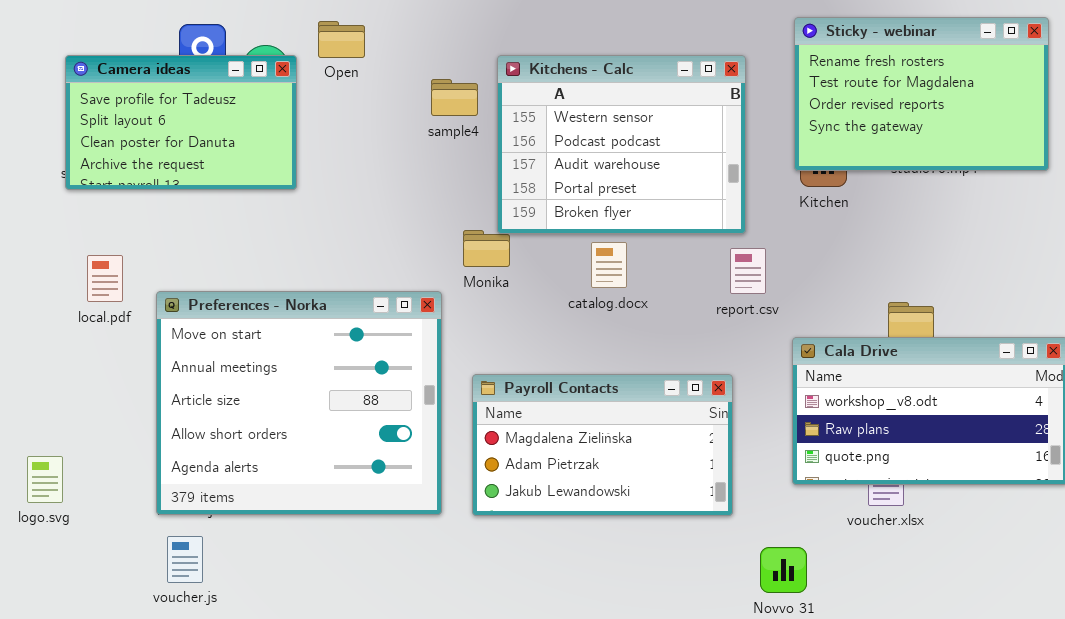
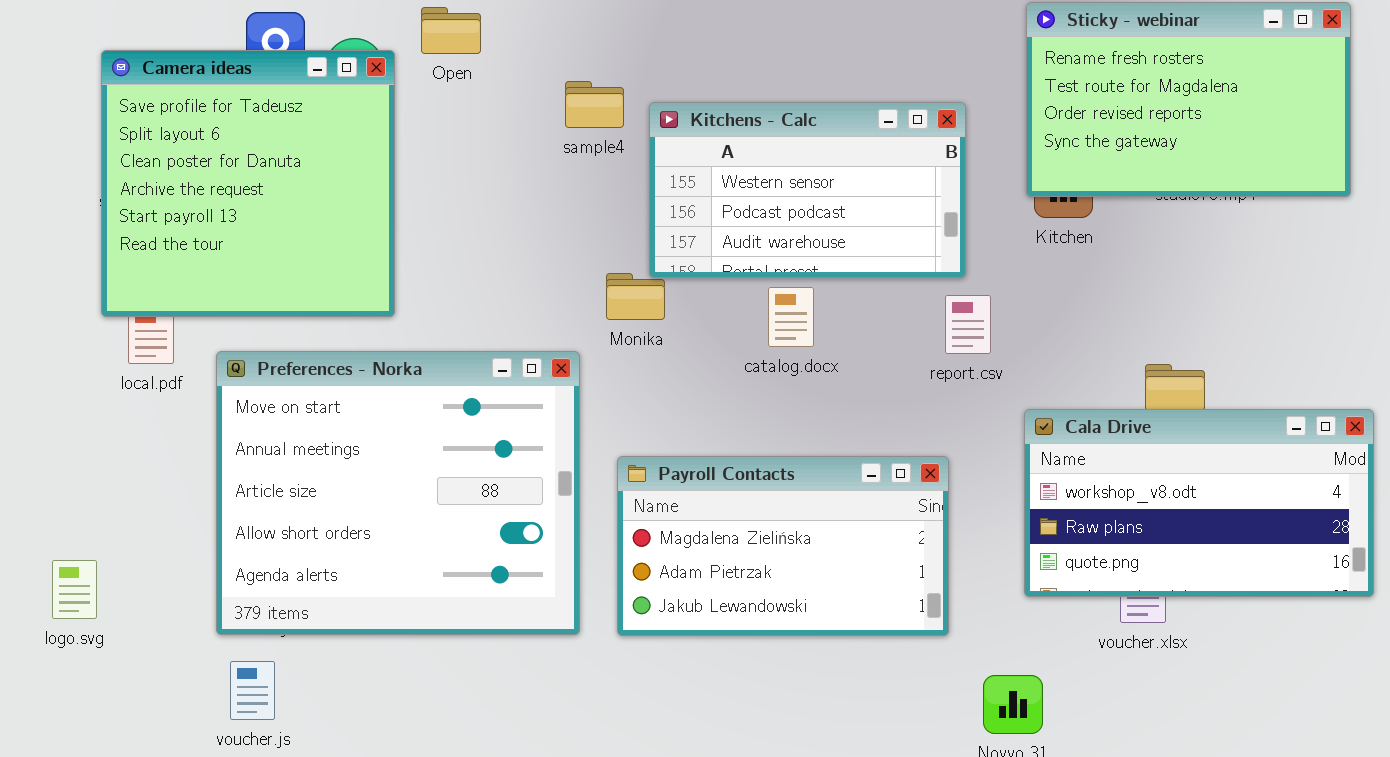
Camera ideas: [65,55,297,190] -> [101,50,395,317], resized
Kitchens - Calc: [497,55,746,234] -> [649,102,966,278], resized

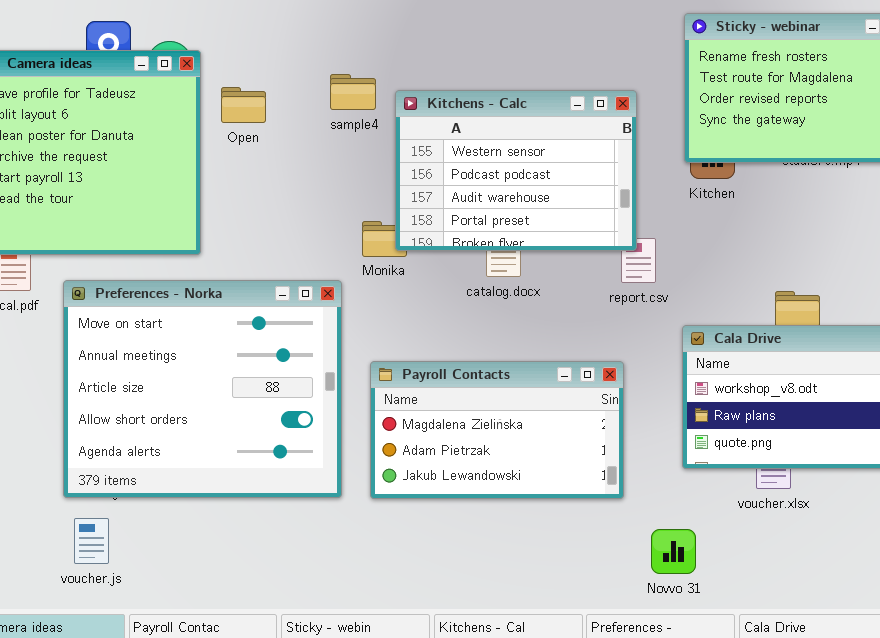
Open: [421,7,481,54] -> [221,87,266,123], moved
Kitchens - Calc: [649,102,966,278] -> [395,90,637,251], resized

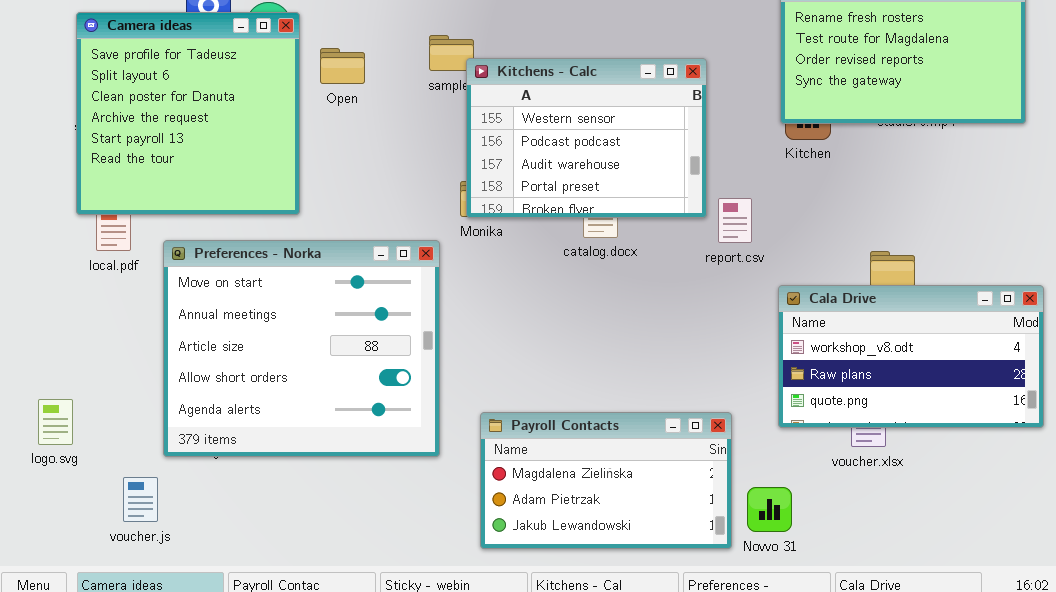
Kitchens - Calc: [395,90,637,251] -> [466,58,707,218], moved
Payroll Contacts: [370,361,624,499] -> [480,412,732,549], moved
voucher.js: [74,518,109,564] -> [123,477,158,522], moved

